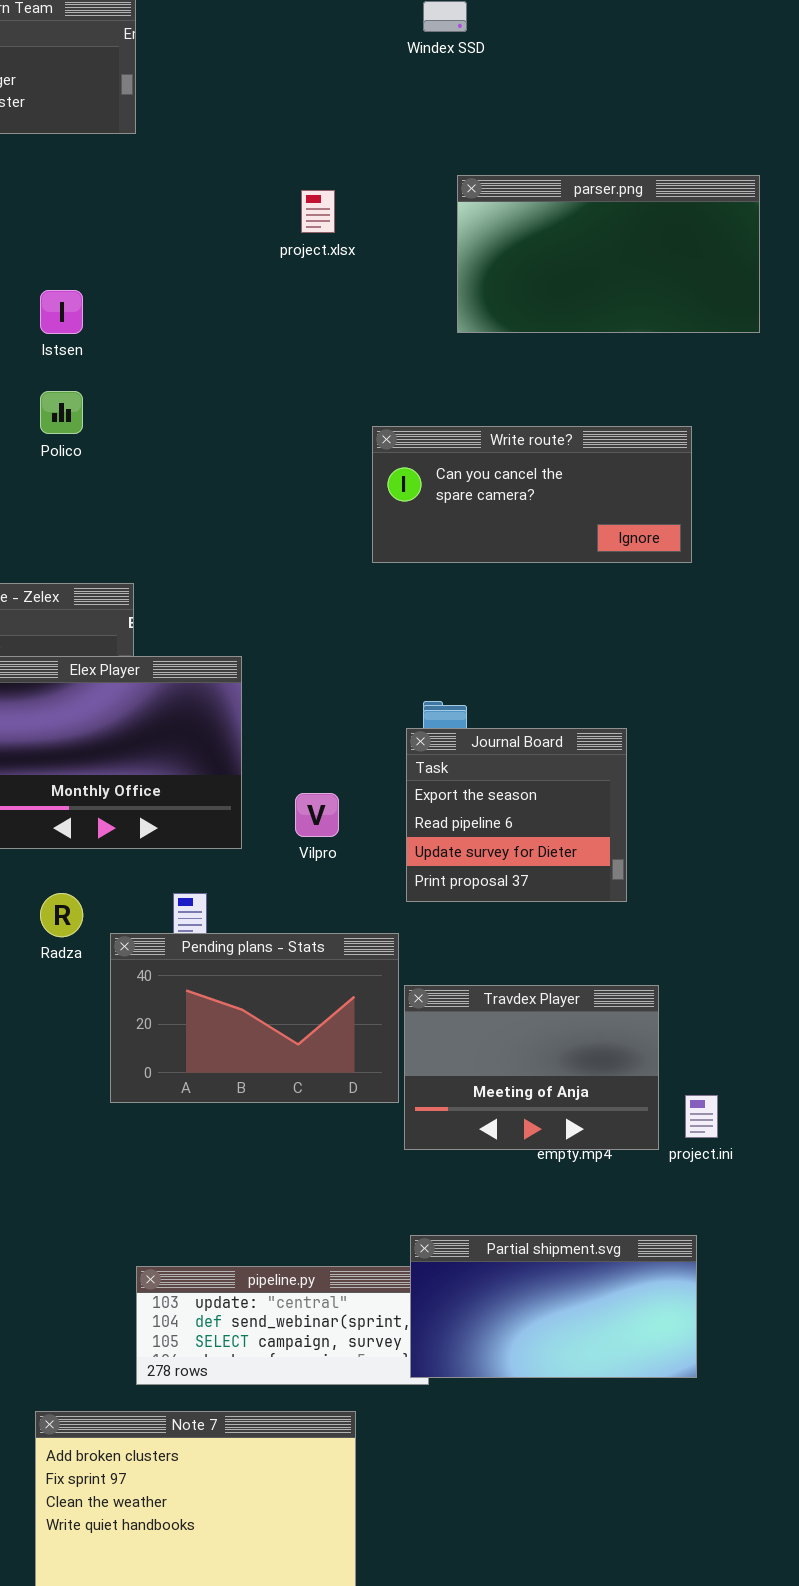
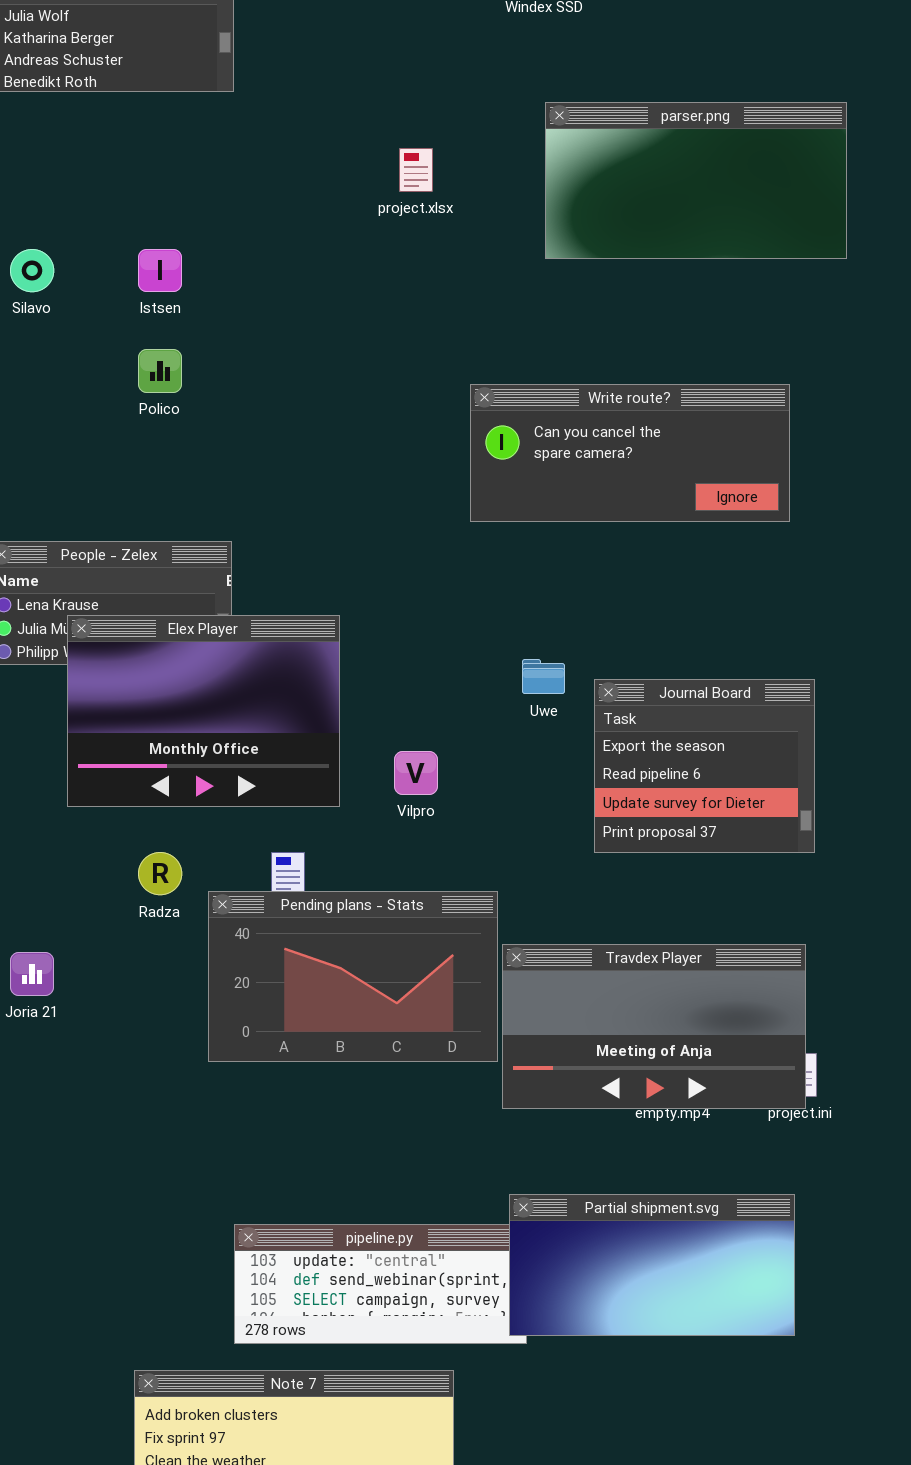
parser.png: [457,175,760,333] -> [545,102,847,259], moved
Journal Board: [406,728,627,902] -> [594,679,815,853], moved
Travdex Player: [404,985,659,1150] -> [502,944,806,1109], resized

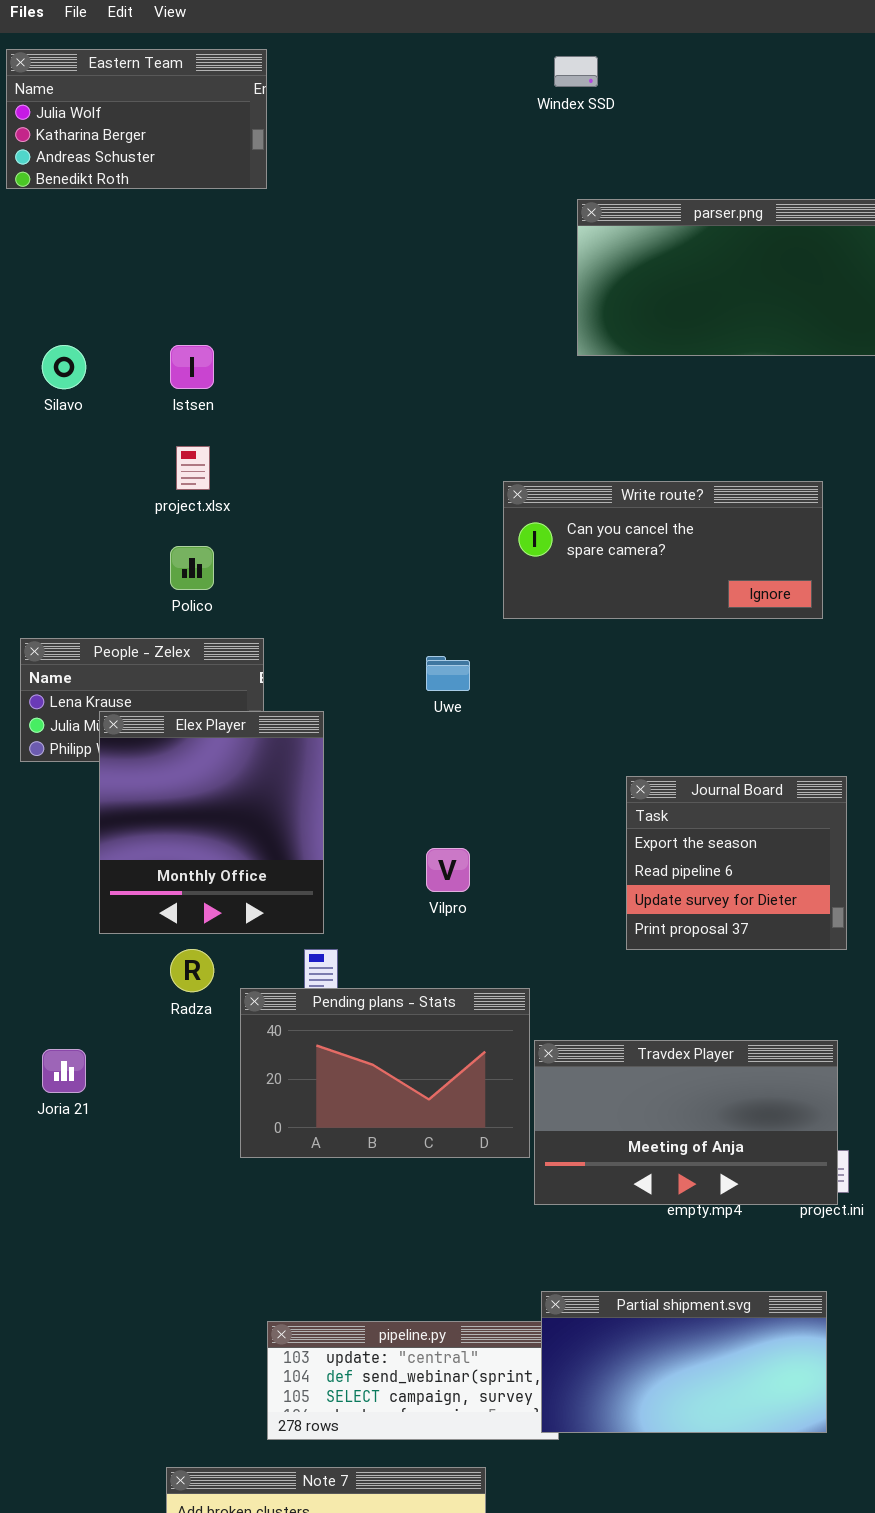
project.xlsx: [399,148,433,192] -> [176,446,210,490], moved
Polico: [138,349,182,393] -> [170,546,214,590], moved
Elex Player: [67,615,340,807] -> [99,711,324,934], resized
Uwe: [522,659,565,694] -> [426,656,470,691], moved

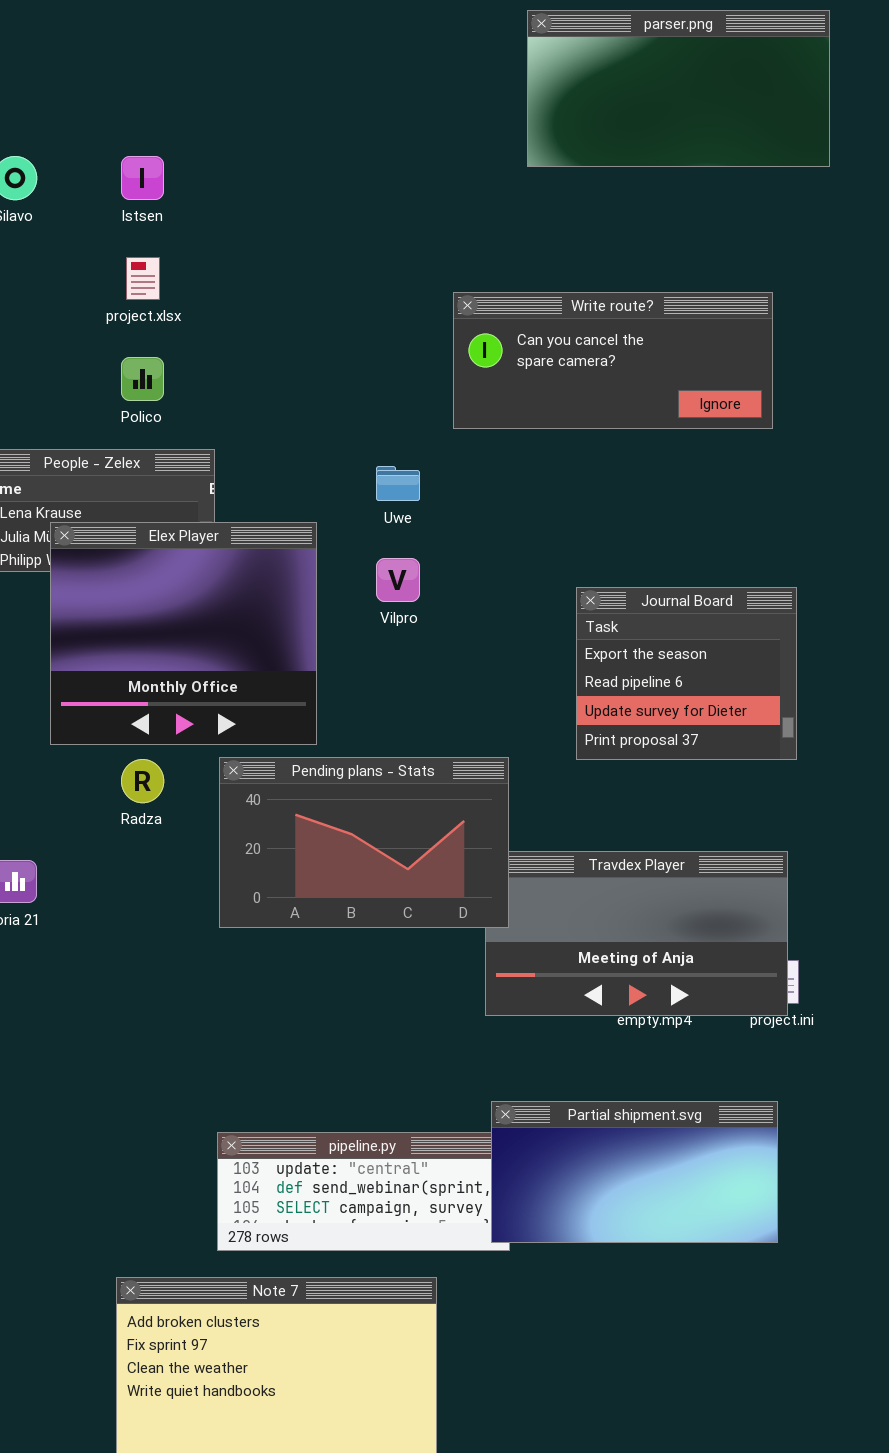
Elex Player: [99,711,324,934] -> [50,522,317,745], resized
Vilpro: [426,848,470,892] -> [376,558,420,602], moved
Pending plans - Stats: [240,988,530,1158] -> [219,757,509,928], moved

